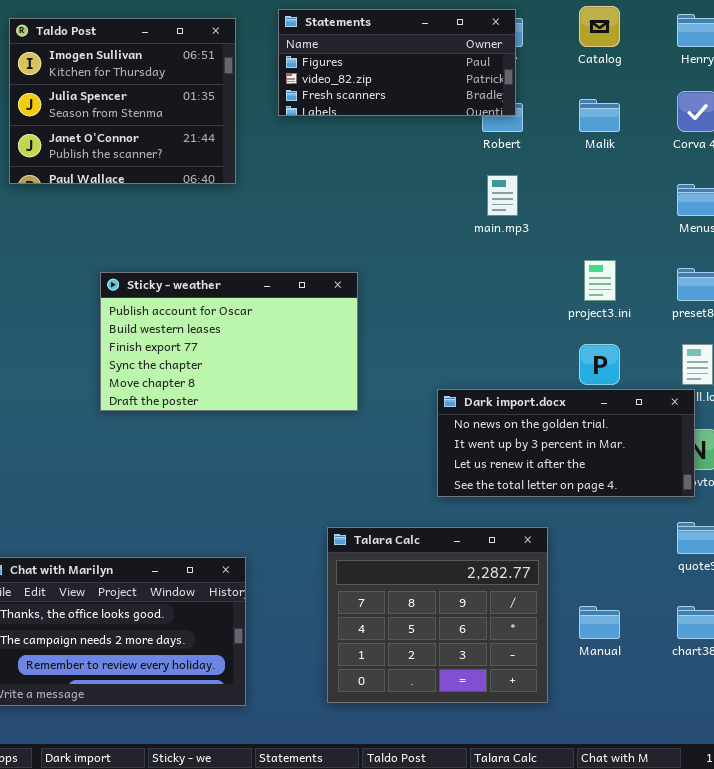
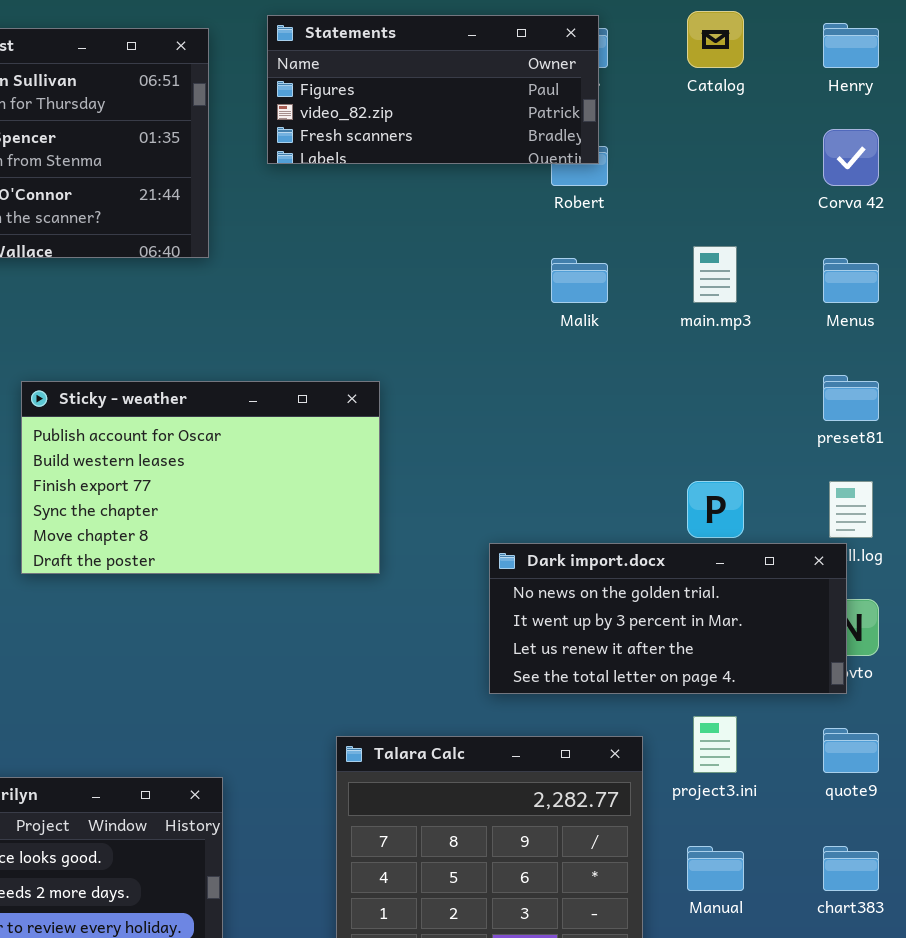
Malik: [579,99,620,132] -> [551,258,608,303], moved
main.mp3: [487,175,518,216] -> [693,246,737,303], moved
project3.ini: [584,260,616,301] -> [693,716,737,773], moved

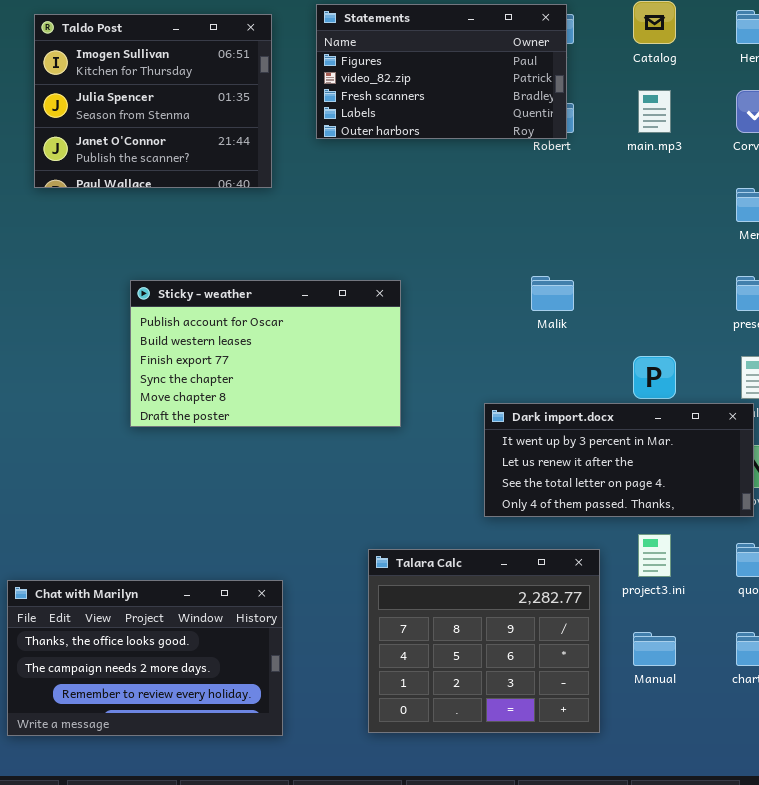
Statements: [267,15,599,164] -> [316,4,567,139], resized
main.mp3: [693,246,737,303] -> [638,90,671,133], moved
Malik: [551,258,608,303] -> [531,276,574,311], moved
Dark import.docx: [489,543,847,694] -> [484,403,754,517], scrolled down 1 row

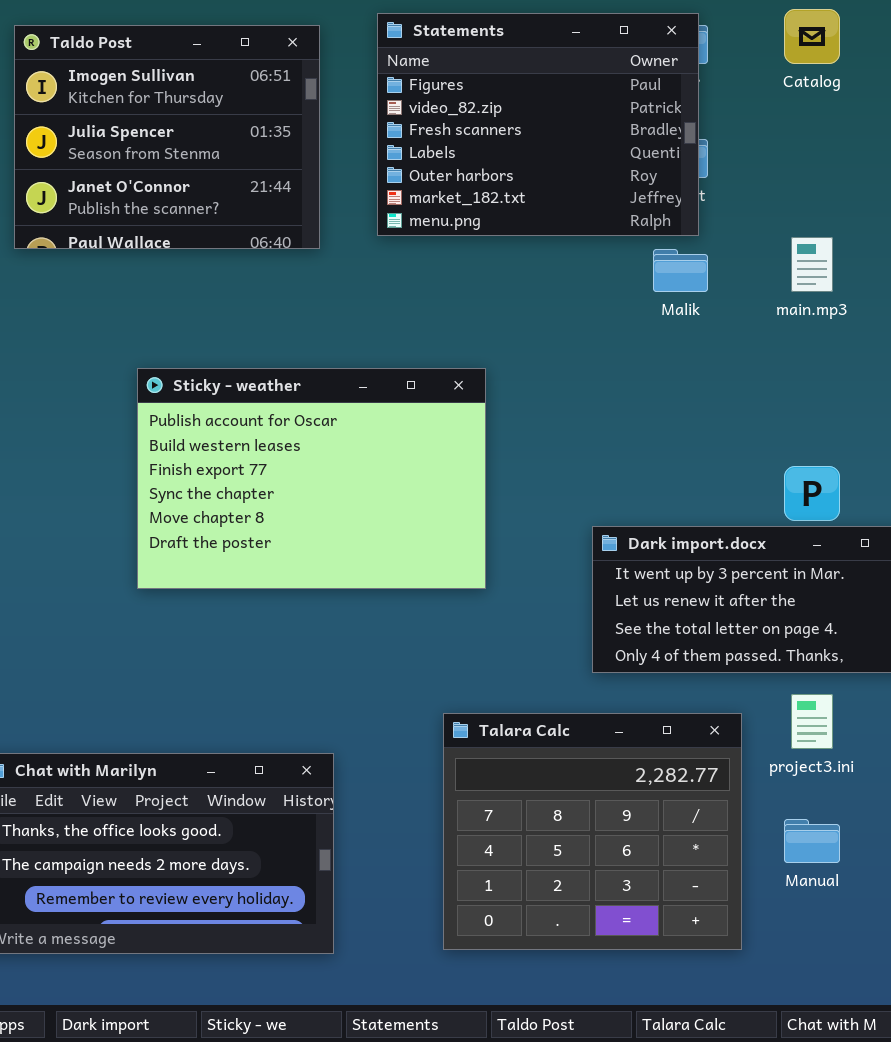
Statements: [316,4,567,139] -> [377,13,699,236], resized
main.mp3: [638,90,671,133] -> [791,237,833,292], moved
Malik: [531,276,574,311] -> [653,249,708,292], moved
Sticky - weather: [130,280,401,427] -> [137,368,486,589], resized

